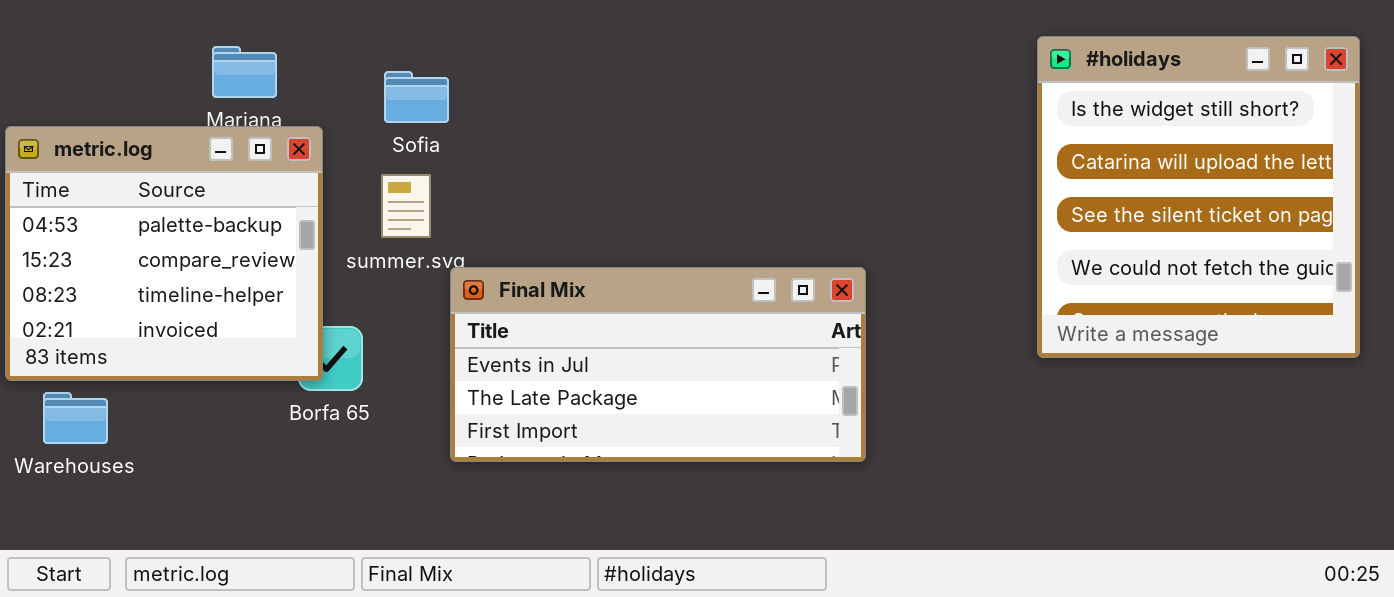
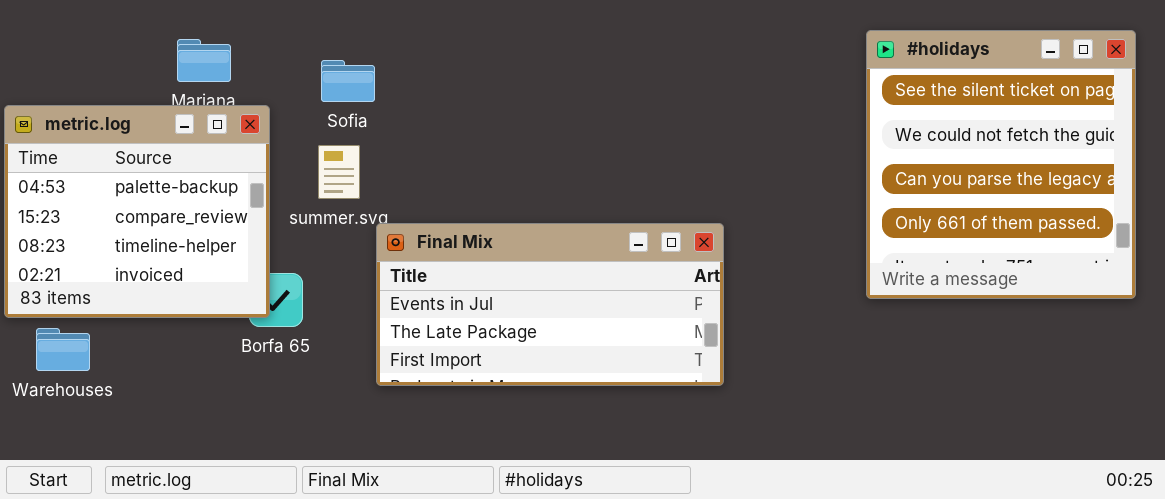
#holidays: [1037,36,1360,358] -> [866,30,1136,299], scrolled down 2 rows

